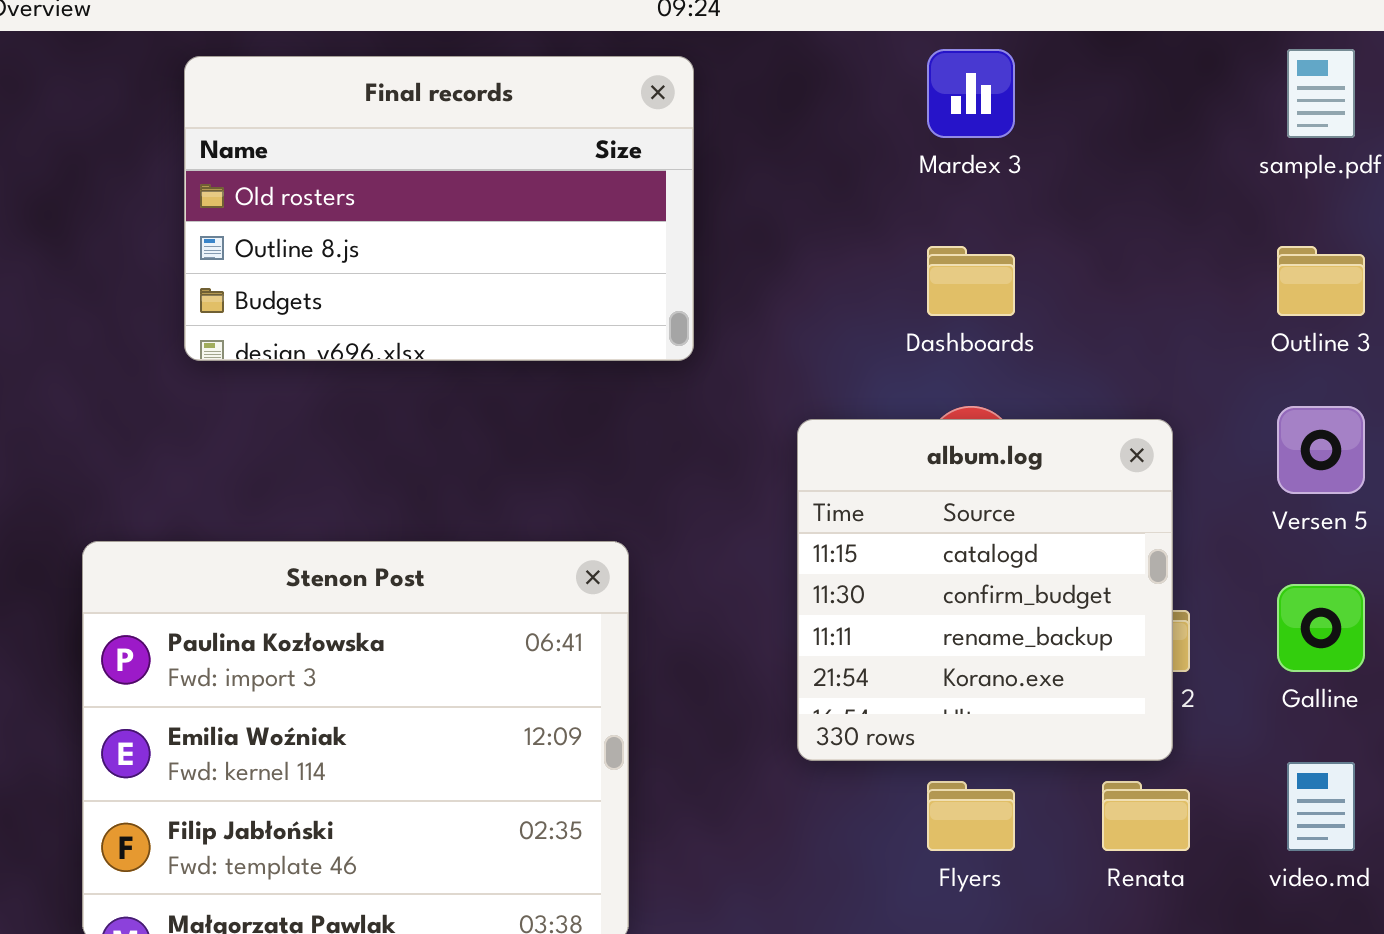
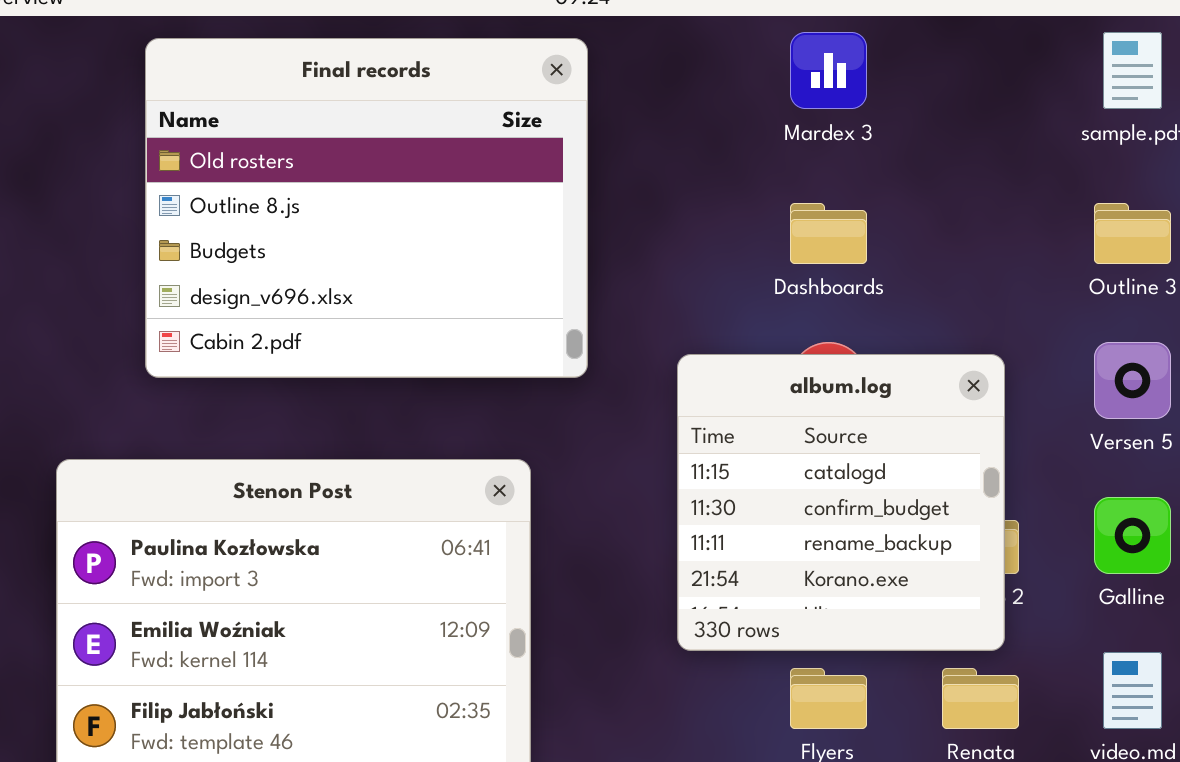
Final records: [184,56,694,361] -> [145,38,588,378], resized

